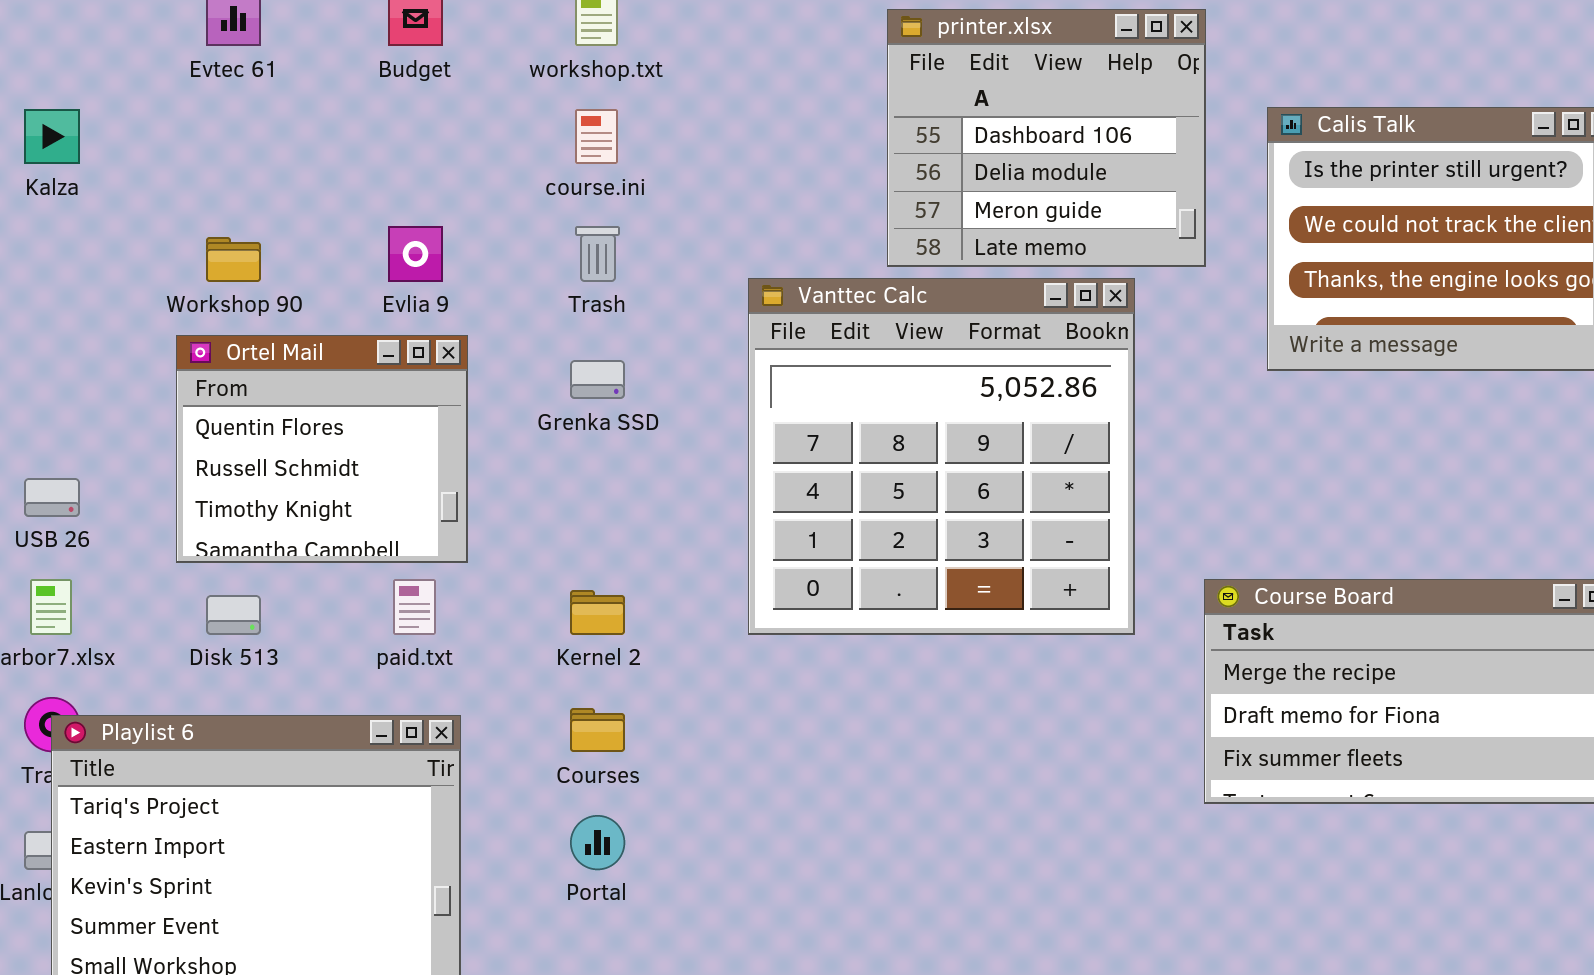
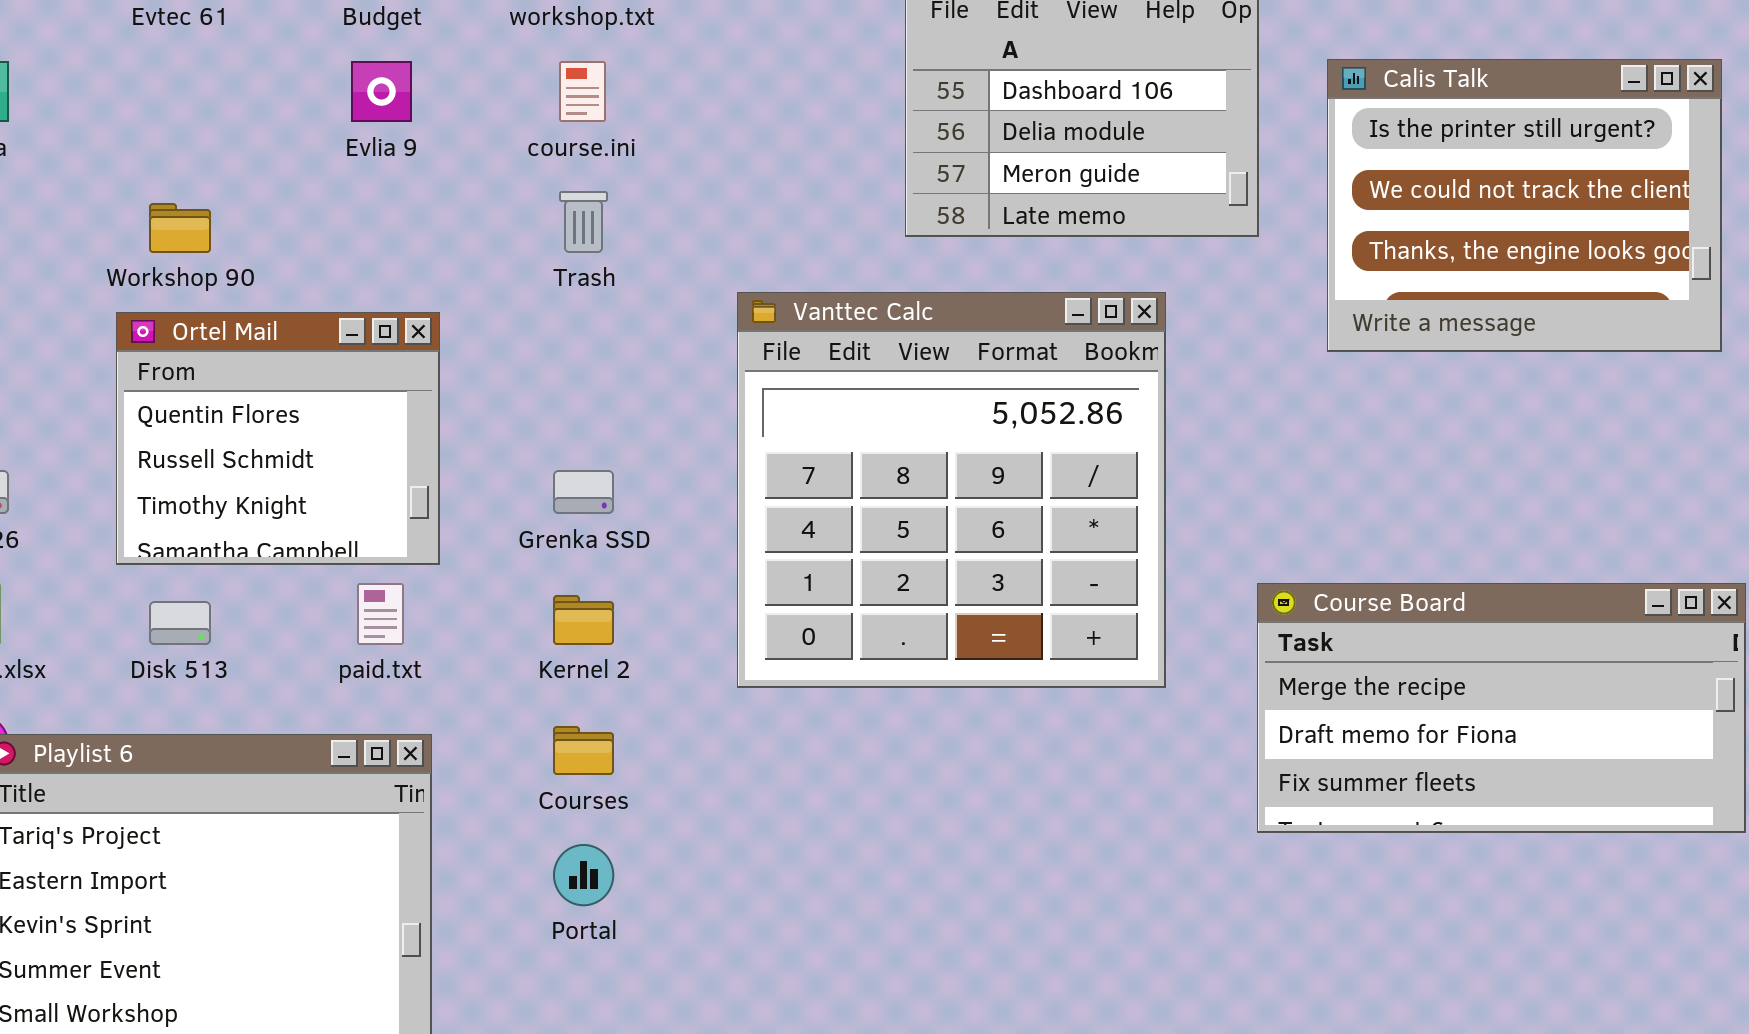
Evlia 9: [388,226,443,282] -> [351,61,412,122], moved
Vanttec Calc: [748,278,1135,635] -> [737,292,1166,688], moved
Grenka SSD: [570,360,625,399] -> [553,470,614,514], moved

